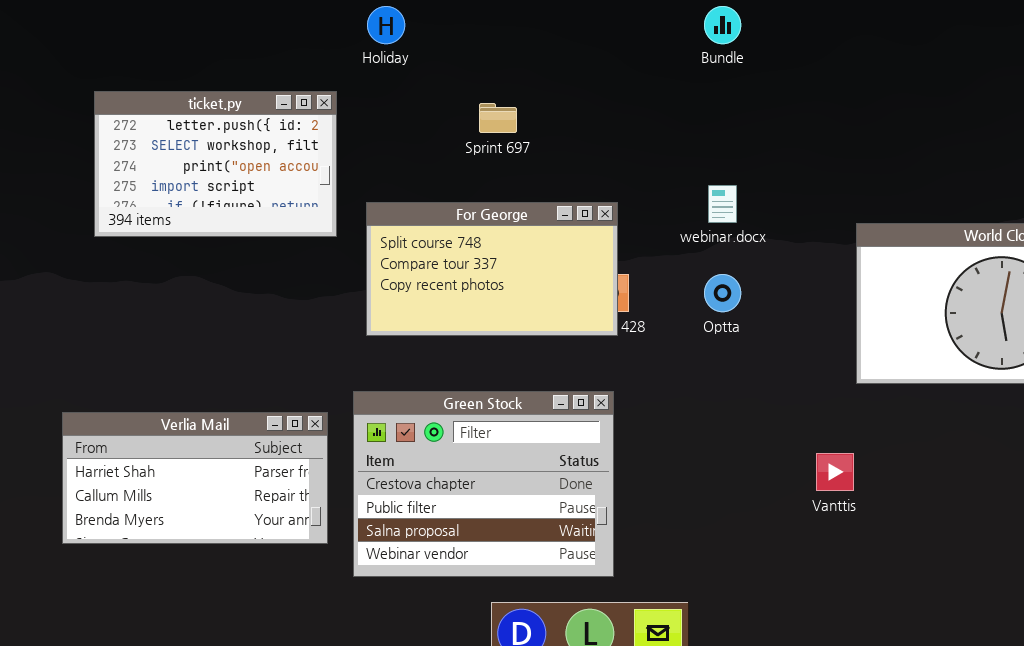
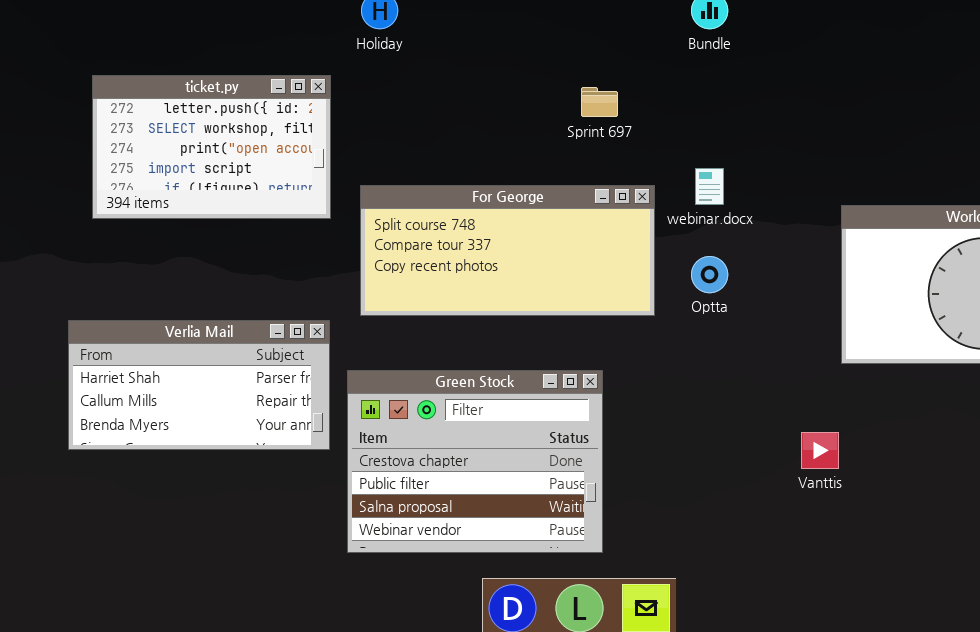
Sprint 697: [479,103,517,133] -> [581,87,618,117], moved
For George: [366,202,618,336] -> [360,185,655,316], resized
Verlia Mail: [62,412,328,544] -> [68,320,330,450], moved

